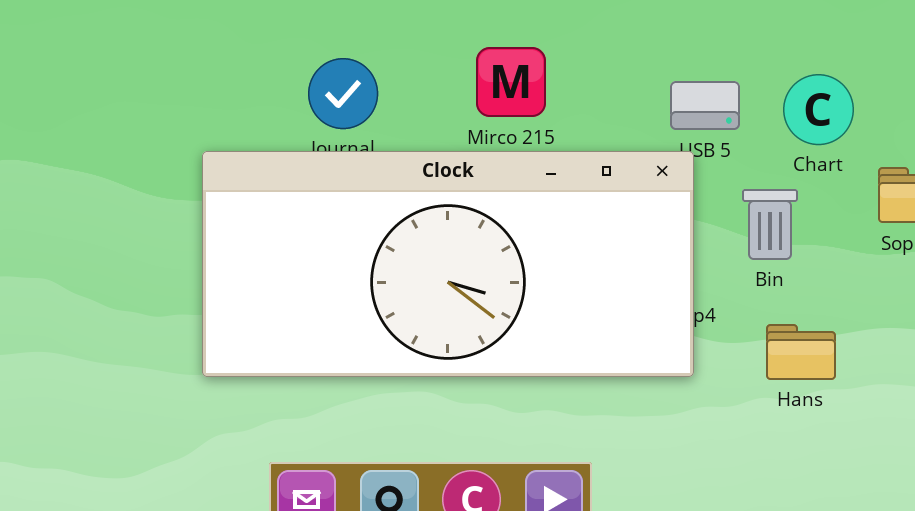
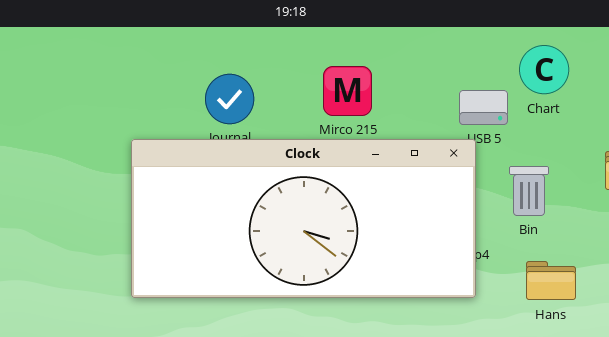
Chart: [783,74,854,145] -> [519,45,569,94], moved

